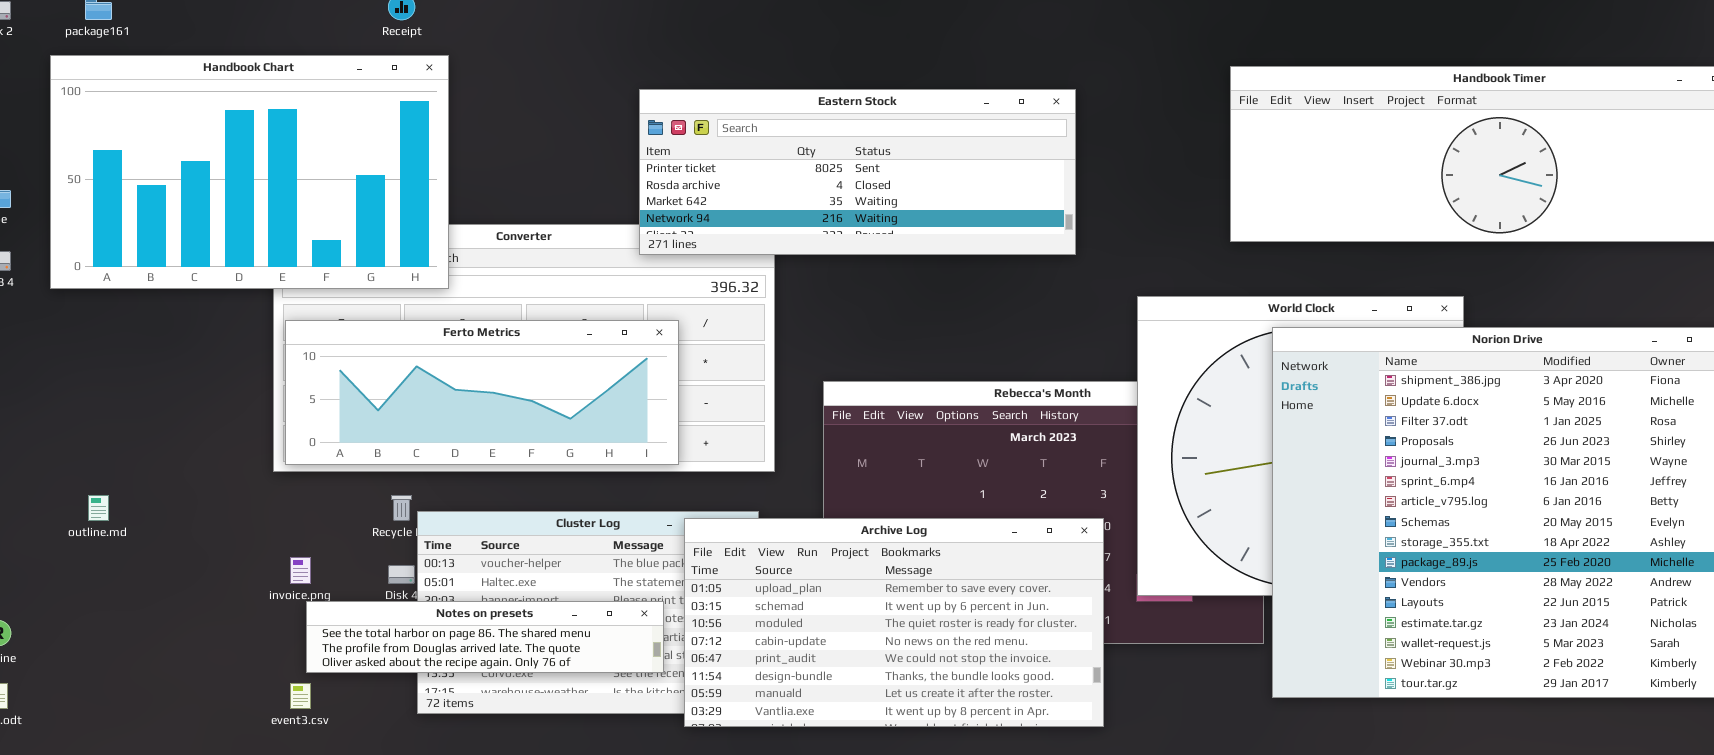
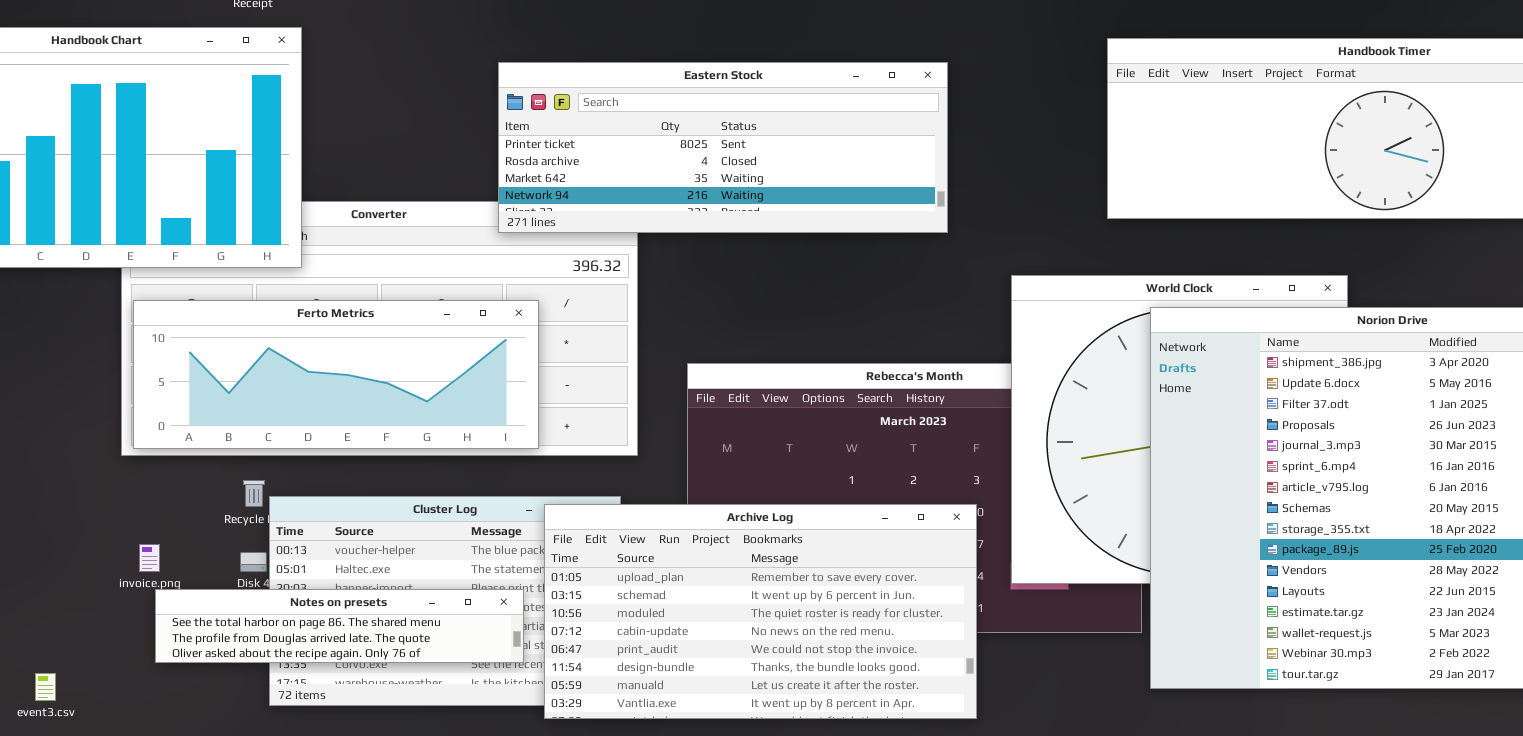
event3.csv: [290,683,311,709] -> [35,673,56,701], moved

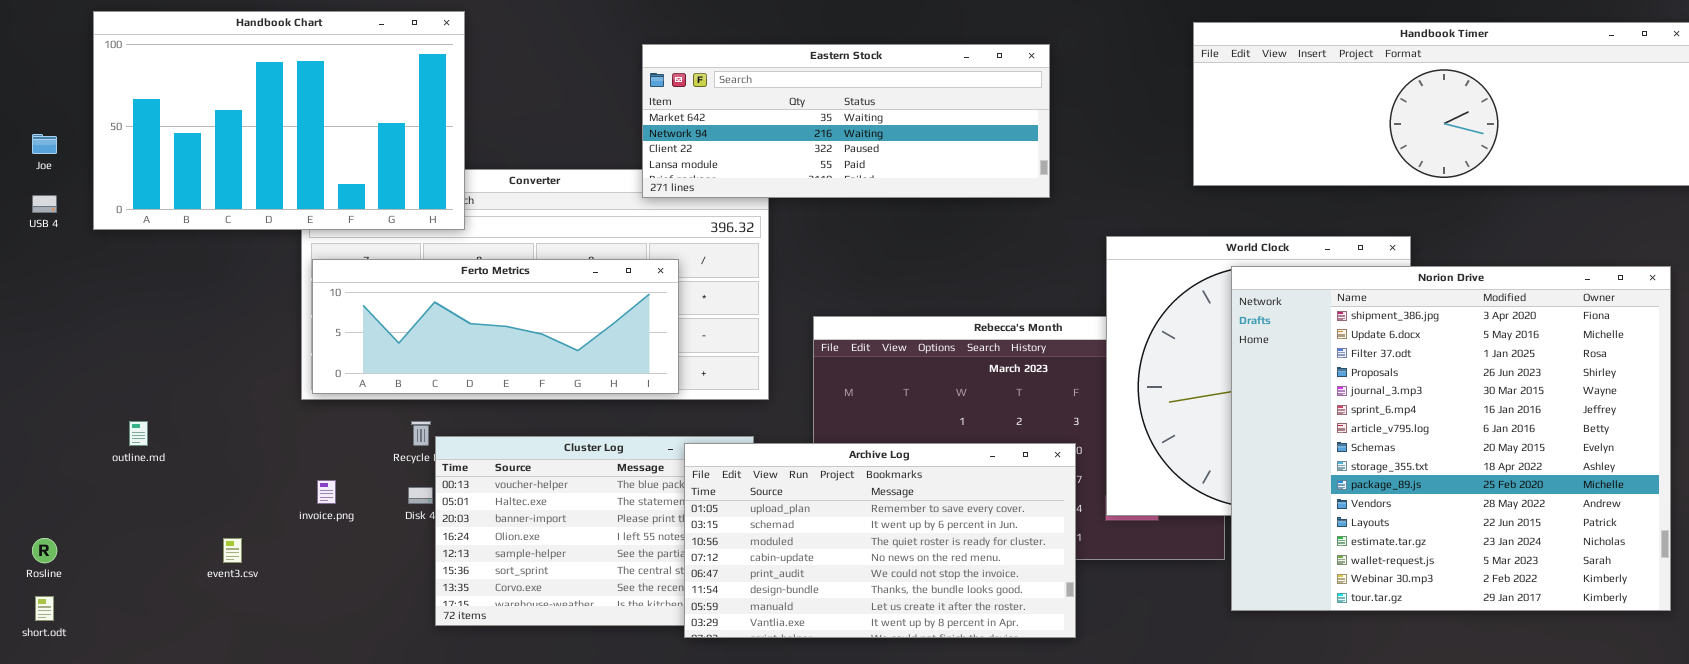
Eastern Stock: [498,62,948,233] -> [642,44,1050,198], scrolled down 2 rows
Notes on presets: [155,589,524,663] -> none, closed
event3.csv: [35,673,56,701] -> [223,538,242,563], moved

